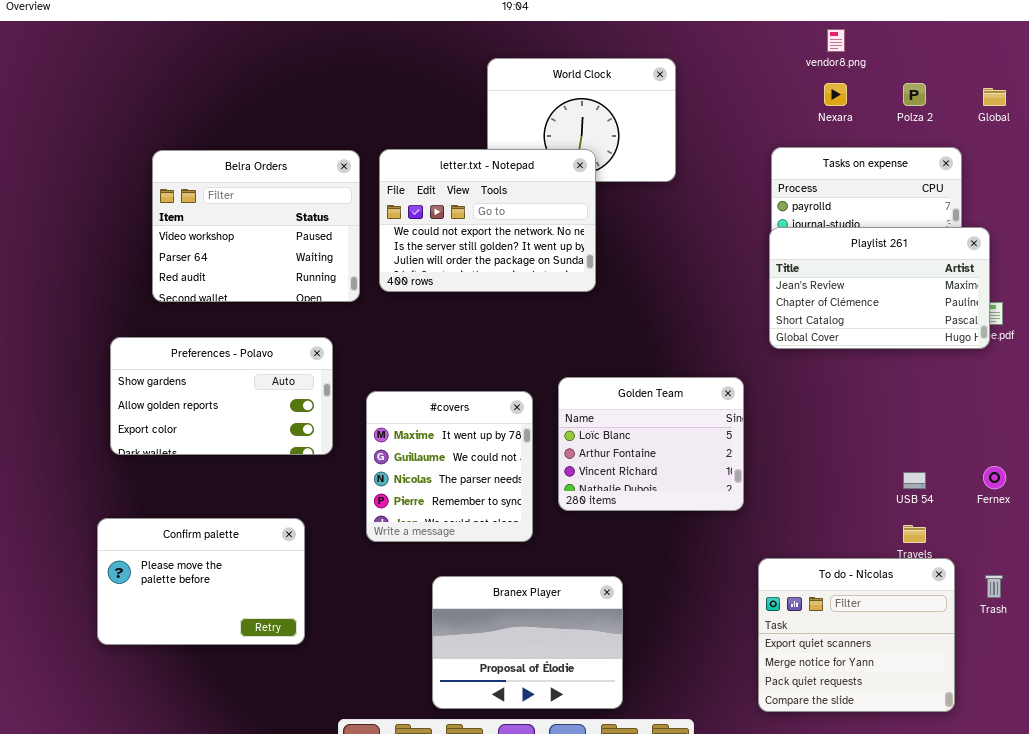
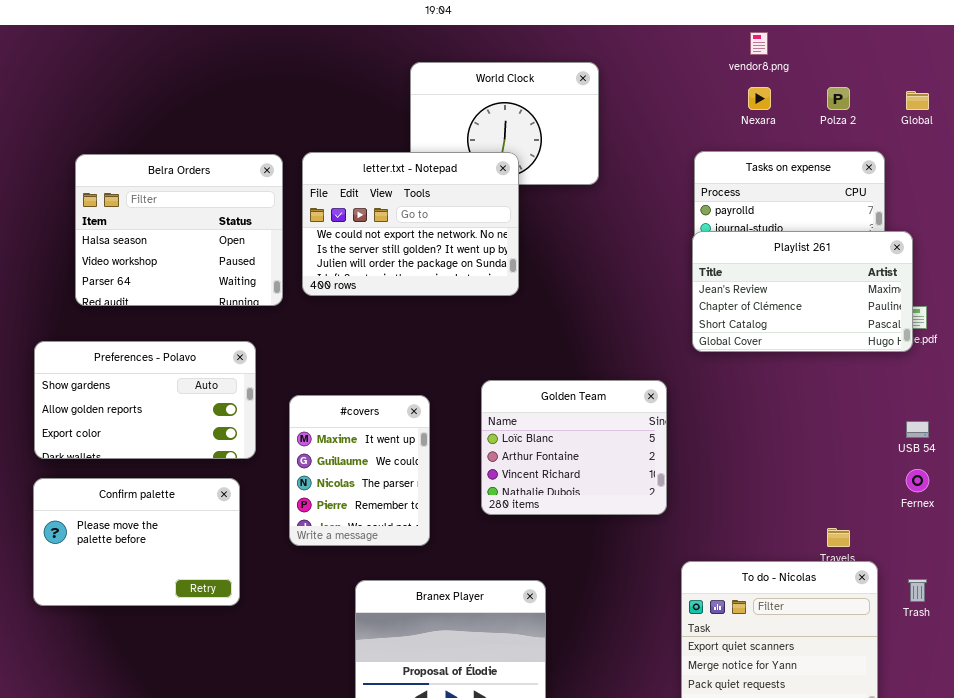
Belra Orders: [152,150,360,302] -> [75,154,283,306], scrolled up 1 row
#covers: [366,391,533,542] -> [289,395,430,546], resized
USB 54: [903,472,926,489] -> [906,421,929,438], moved
Confirm palette: [97,518,305,645] -> [33,478,240,606], moved

